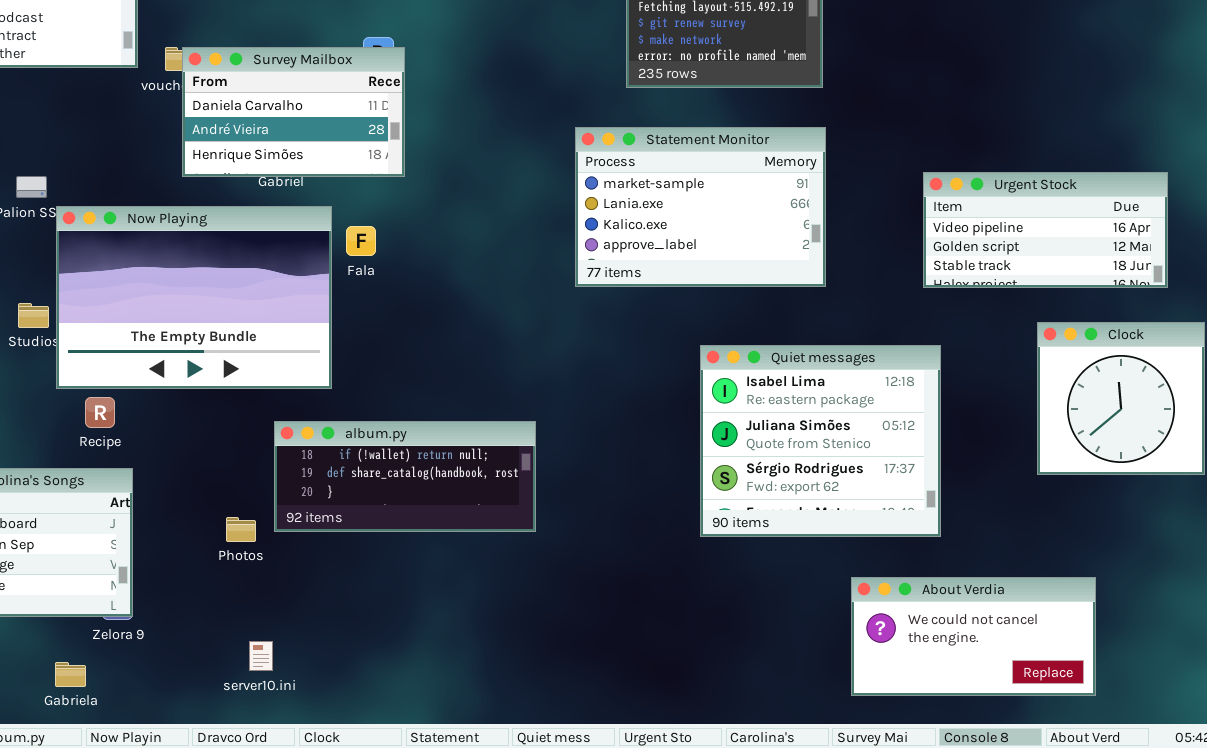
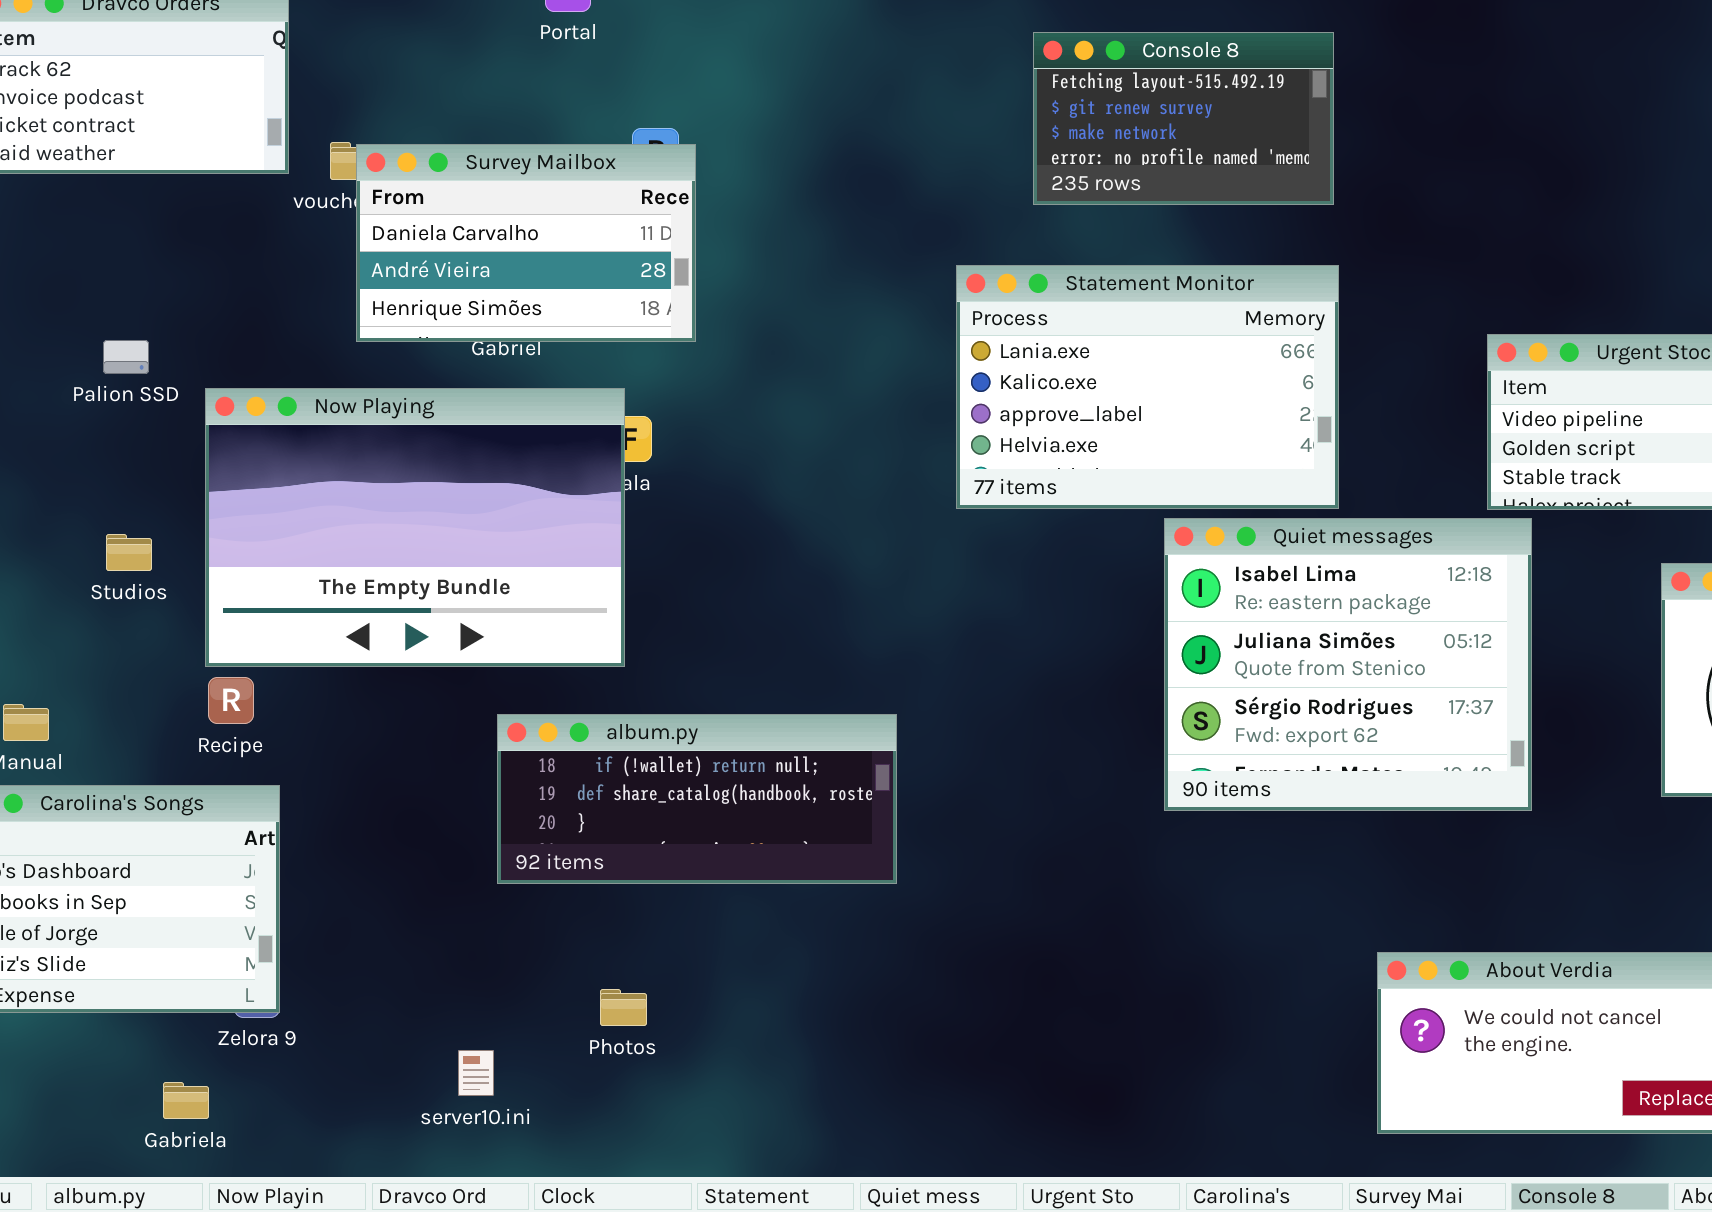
Statement Monitor: [575,127,826,287] -> [956,265,1339,509], scrolled down 1 row
Now Playing: [56,206,332,389] -> [205,388,625,667], moved
Quiet messages: [700,345,941,537] -> [1164,518,1532,811], moved
Photos: [226,517,256,542] -> [600,989,647,1026], moved

